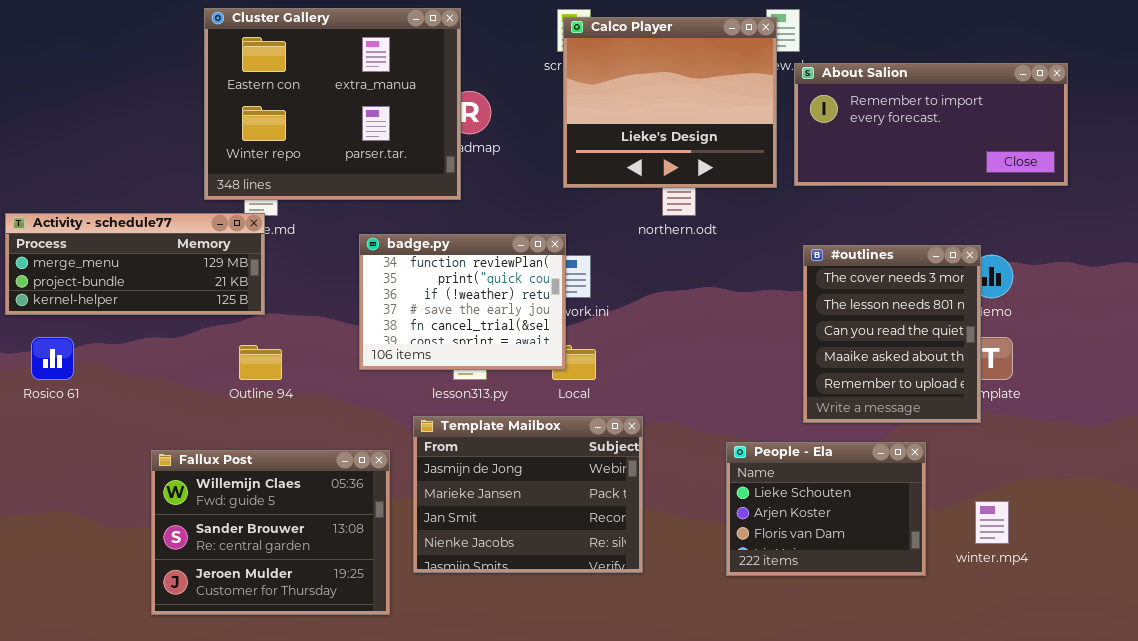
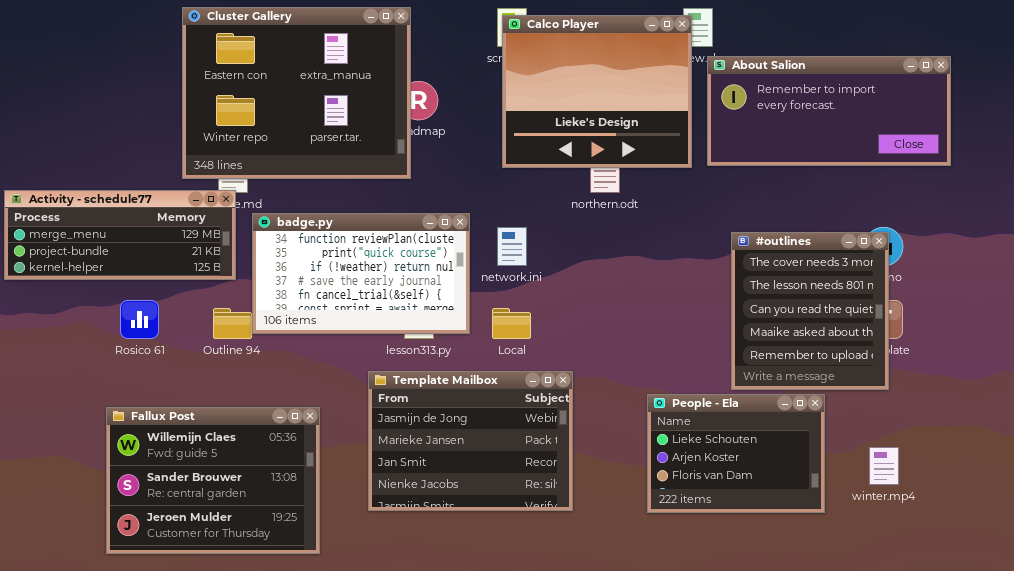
badge.py: [359,234,566,370] -> [252,213,470,334], moved, resized
#outlines: [803,245,981,423] -> [731,232,889,390], moved
Rosico 61: [31,337,74,380] -> [120,300,159,339], moved
Fallux Post: [151,450,390,615] -> [106,407,320,554], moved

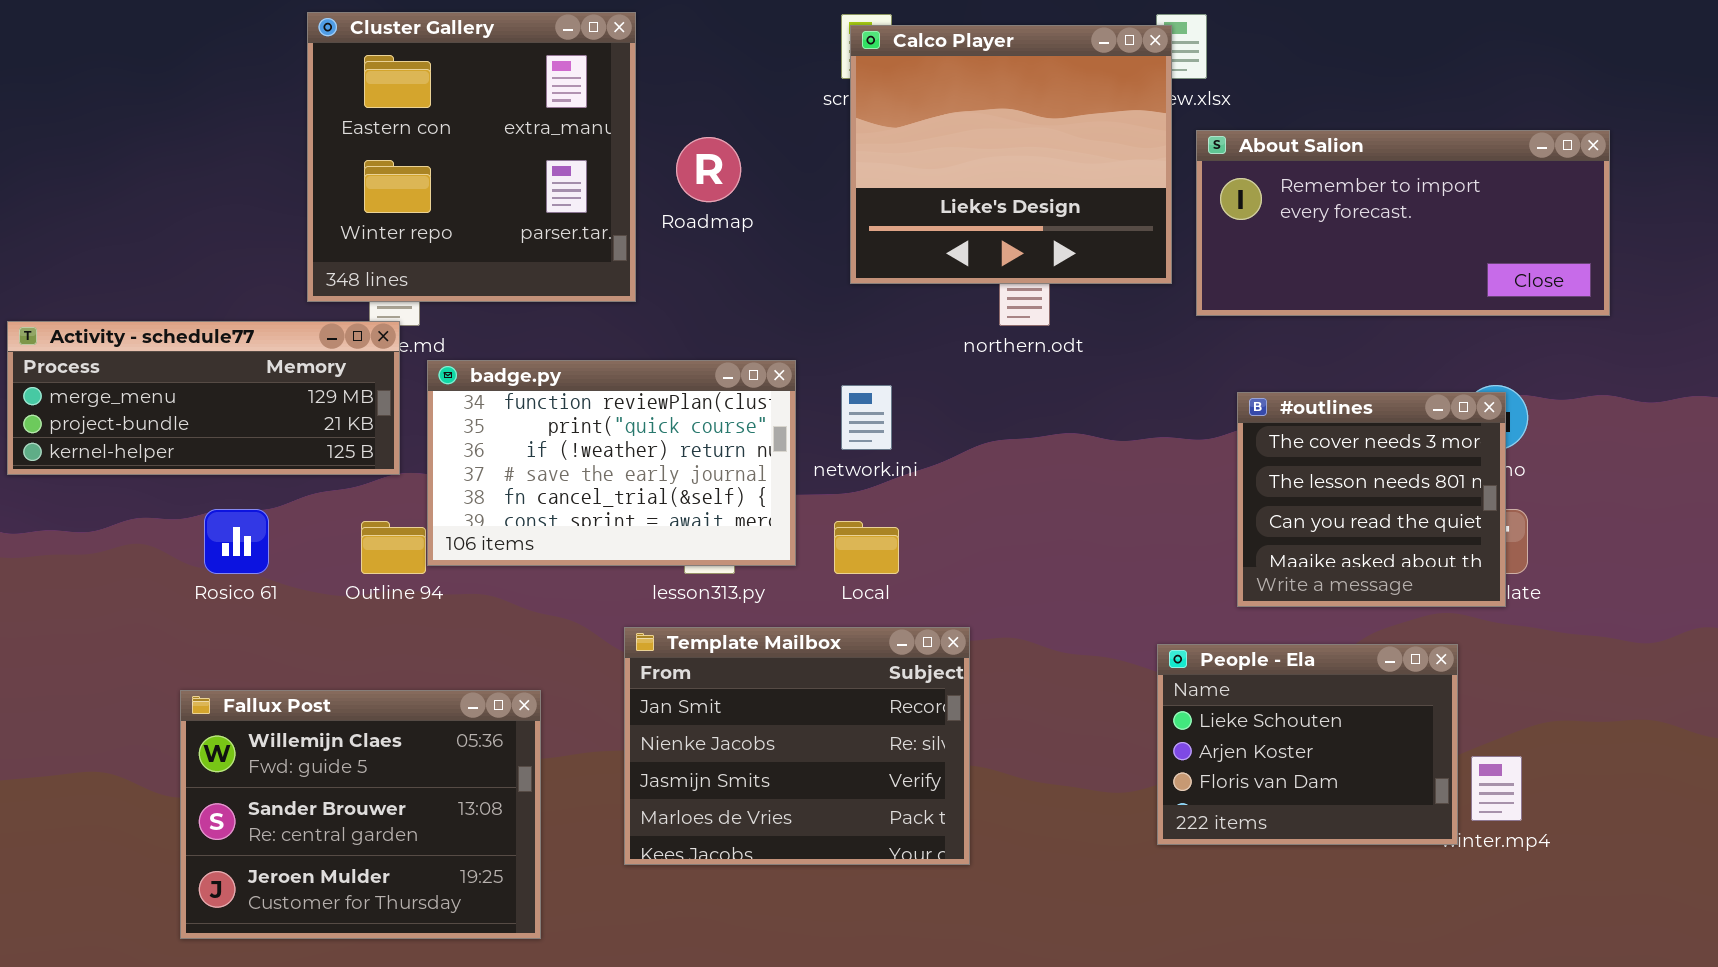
Cluster Gallery: [182,7,411,179] -> [307,12,636,302], resized
About Salion: [707,56,951,166] -> [1196,130,1610,316], moved
#outlines: [731,232,889,390] -> [1237,392,1506,607], resized
Template Mailbox: [368,371,573,511] -> [624,627,970,865], scrolled down 2 rows
People - Ela: [647,394,825,513] -> [1157,644,1458,845], moved

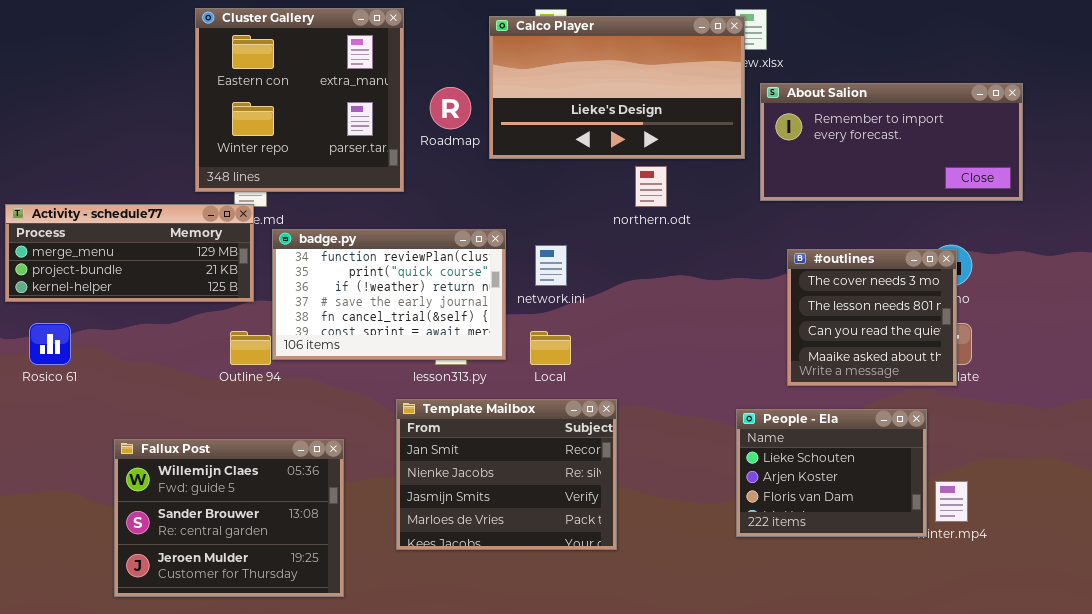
Calco Player: [850,25,1172,284] -> [489,16,745,159], resized
Rosico 61: [204,509,269,574] -> [29,323,71,365], moved

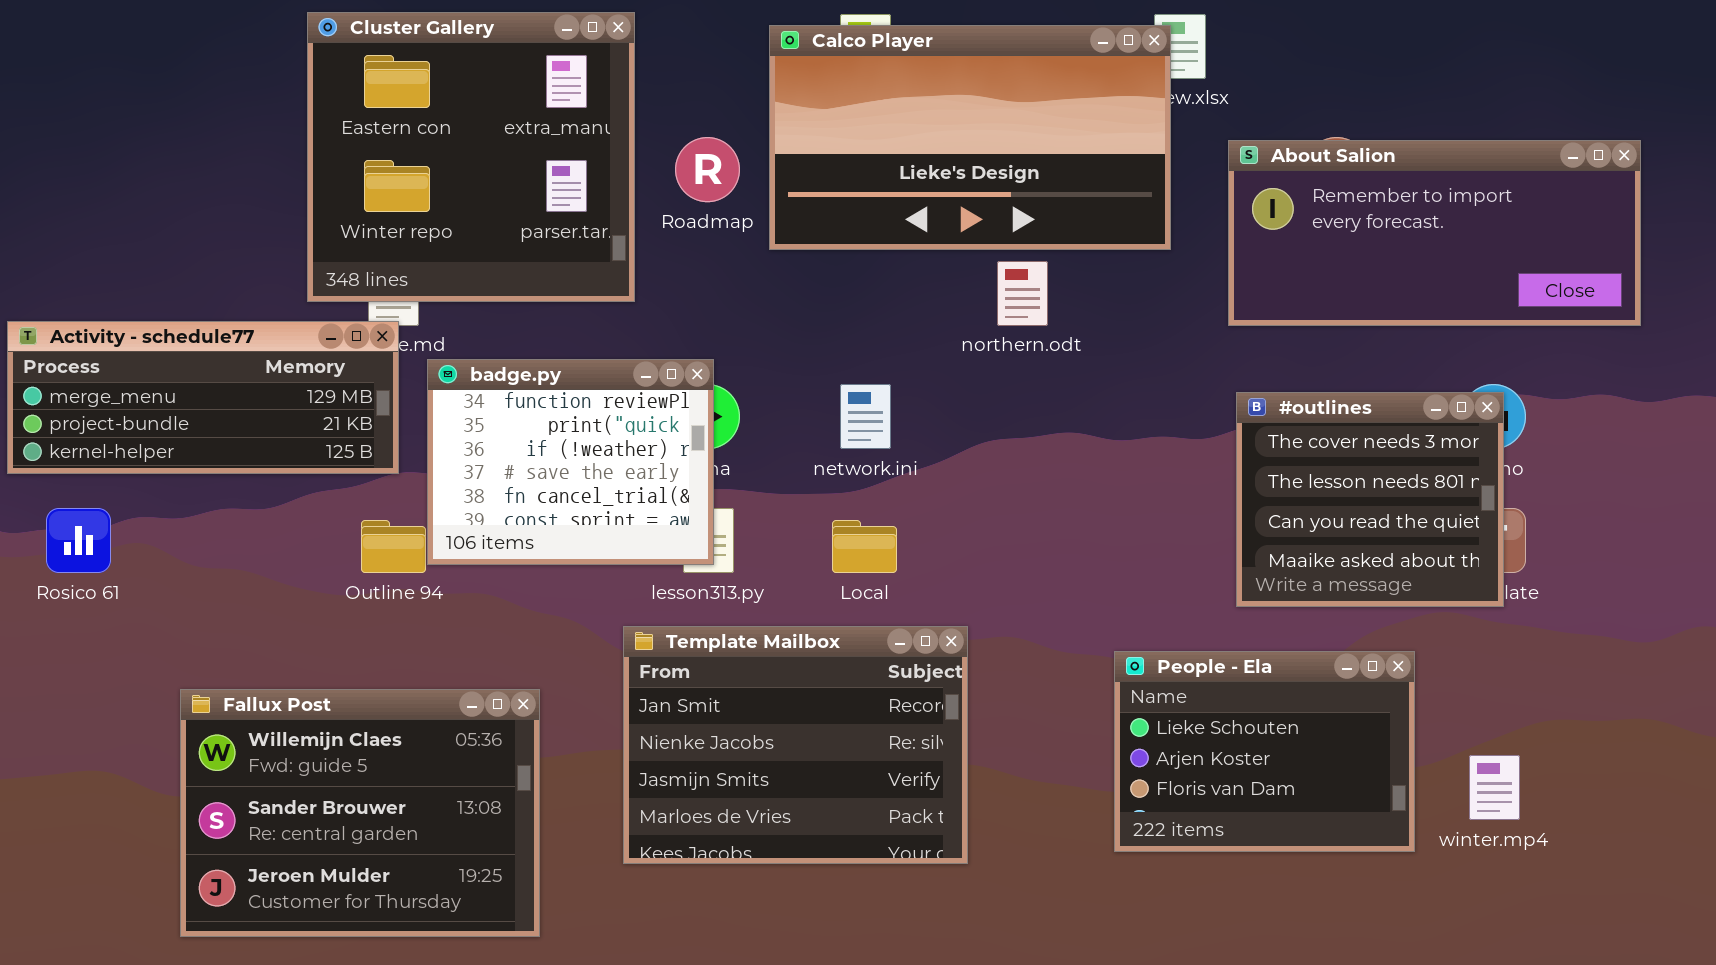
About Salion: [760,83,1023,201] -> [1228,140,1641,326], moved
badge.py: [272,229,506,360] -> [427,359,714,565], resized
People - Ela: [736,409,927,537] -> [1114,651,1415,852], moved

